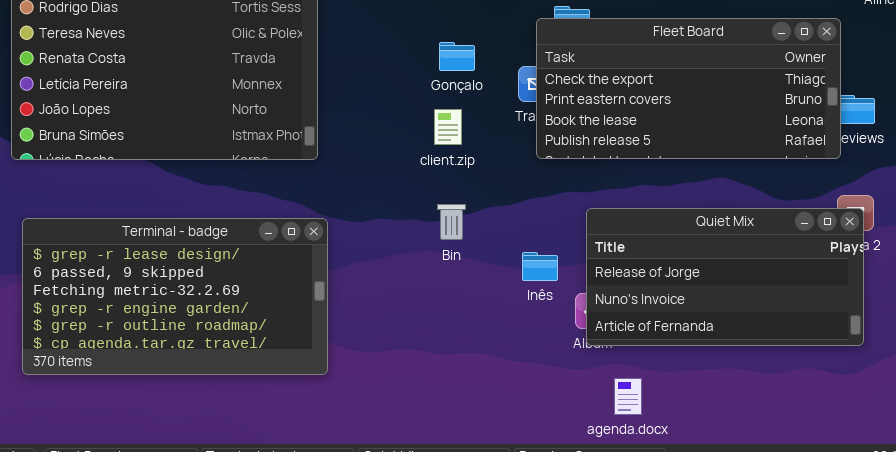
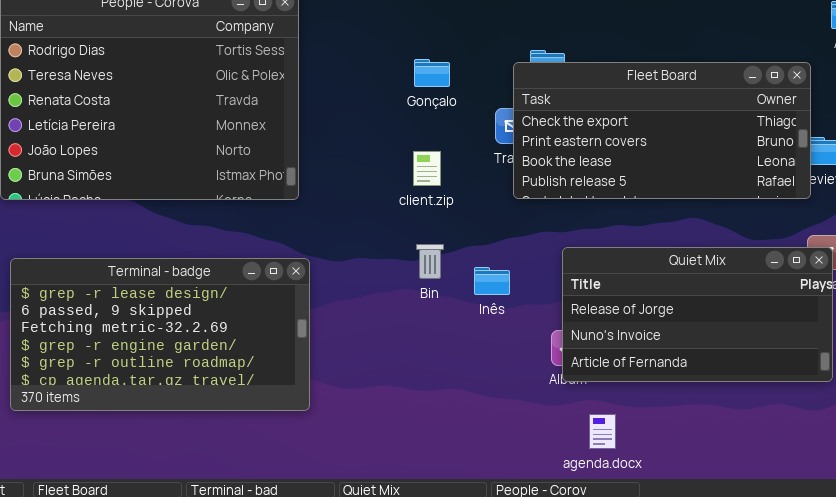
Gonçalo: [439,42,475,71] -> [414,59,450,87], moved
Inês: [522,252,558,281] -> [474,267,510,295], moved

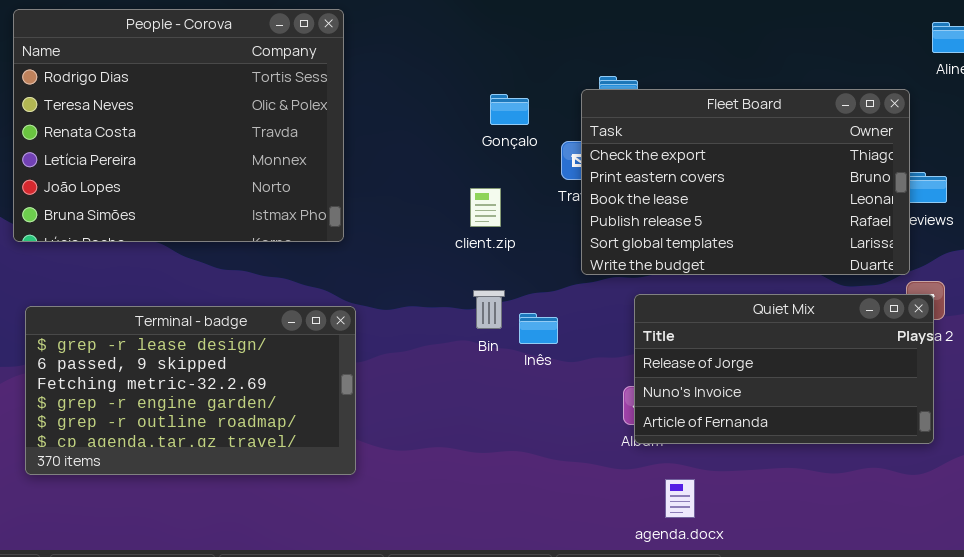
Gonçalo: [414,59,450,87] -> [490,94,529,125], moved
Fleet Board: [513,62,811,199] -> [581,89,910,275], resized
Inês: [474,267,510,295] -> [519,313,558,344], moved

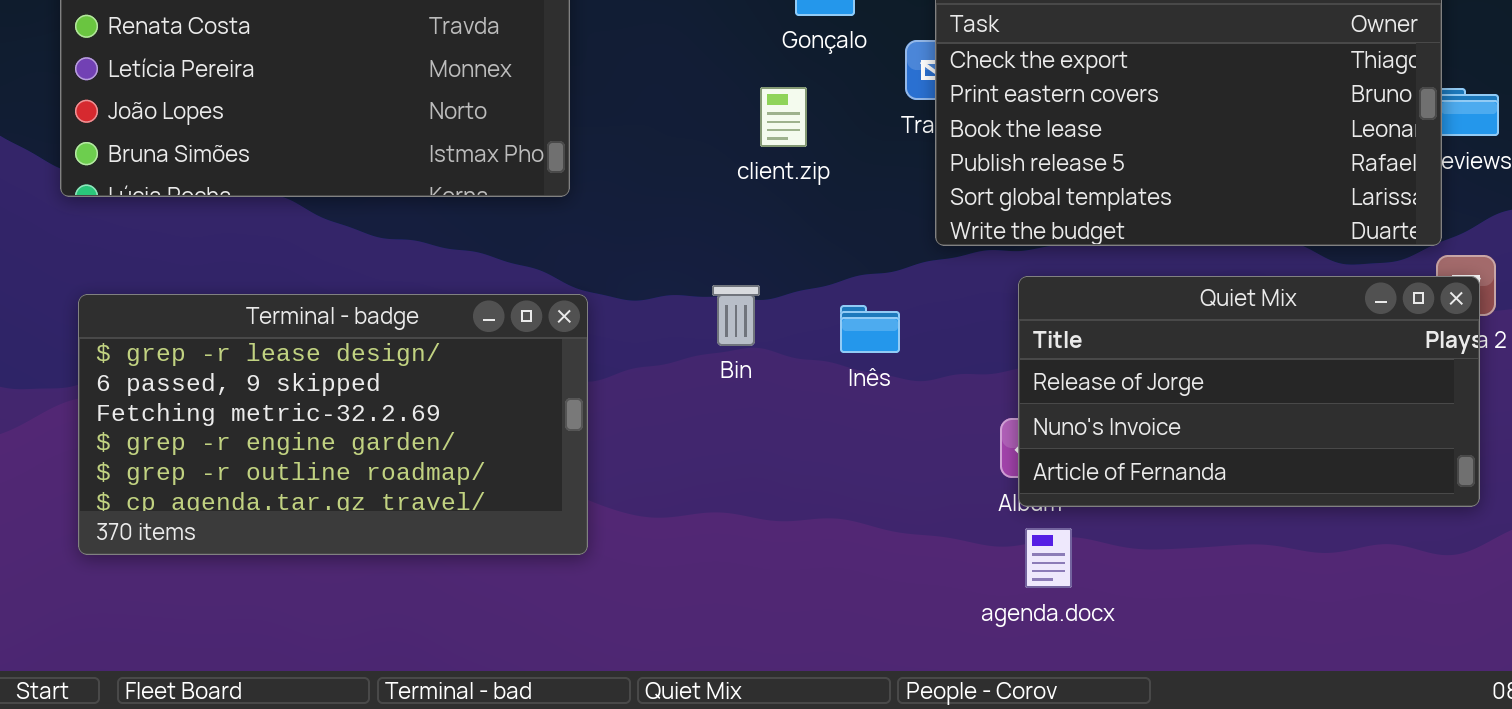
client.zip: [470,188,501,227] -> [760,87,807,147], moved
Bin: [473,290,505,329] -> [712,285,760,346], moved
agenda.docx: [665,479,695,518] -> [1025,528,1072,588], moved

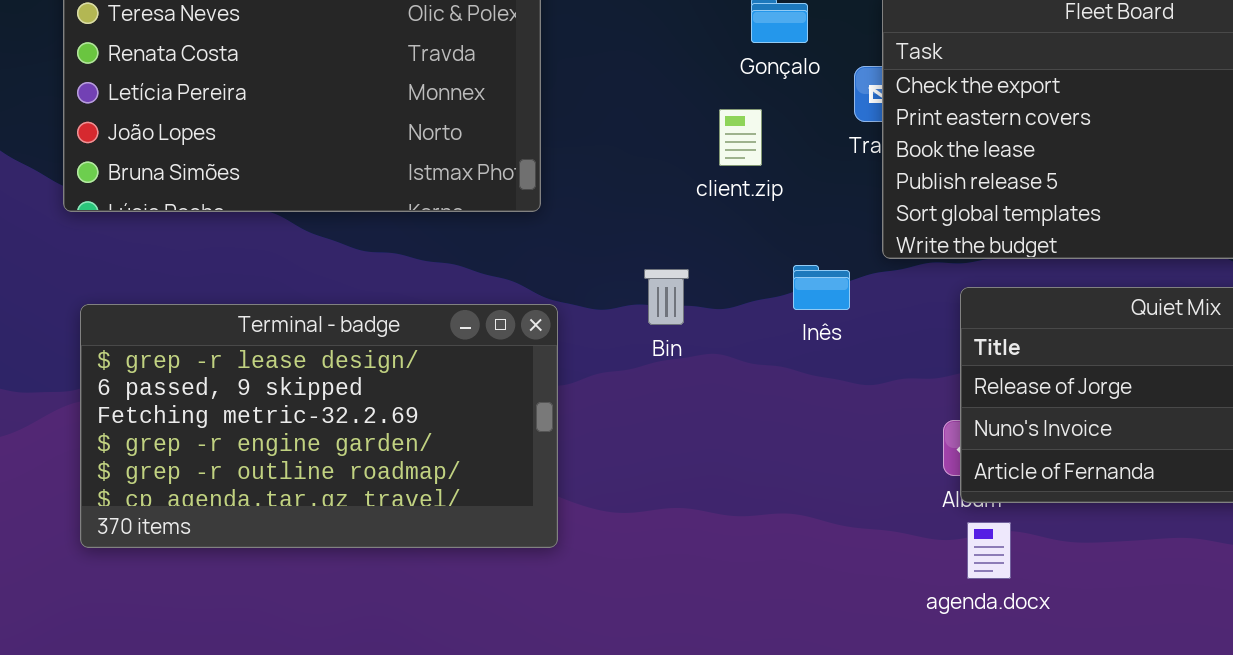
Bin: [712,285,760,346] -> [644,269,689,325], moved
Inês: [840,305,900,353] -> [793,265,850,310], moved

